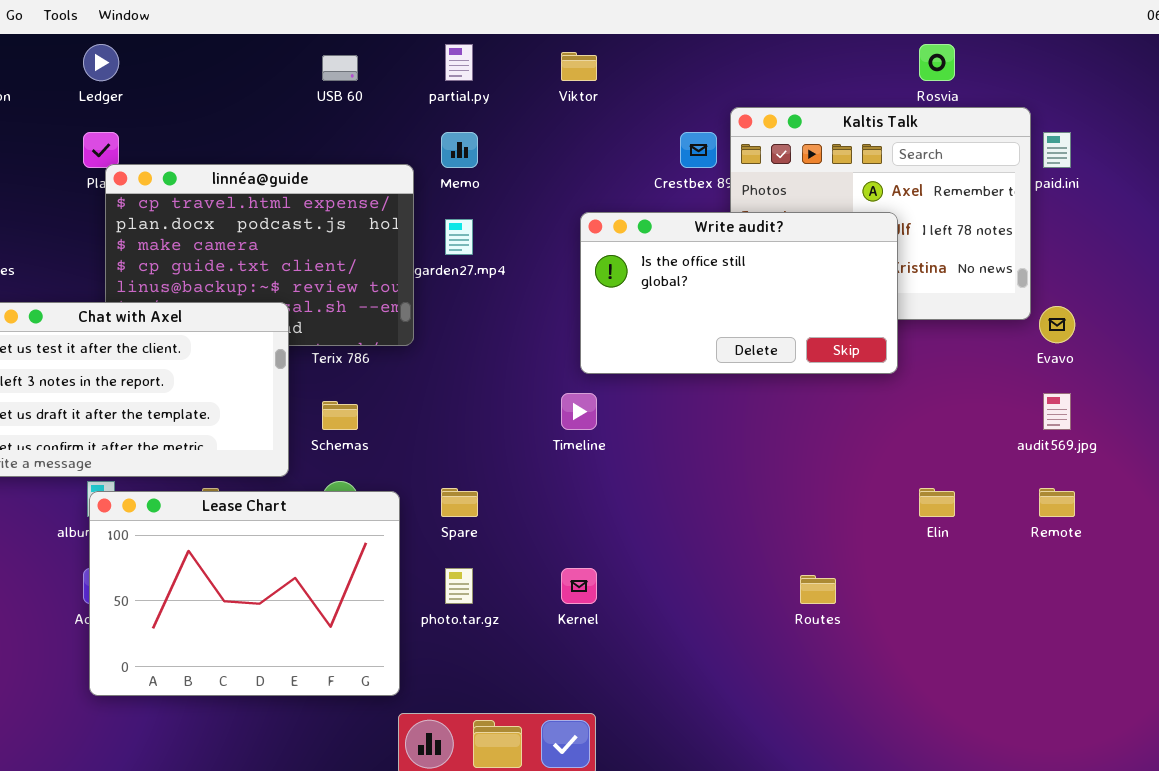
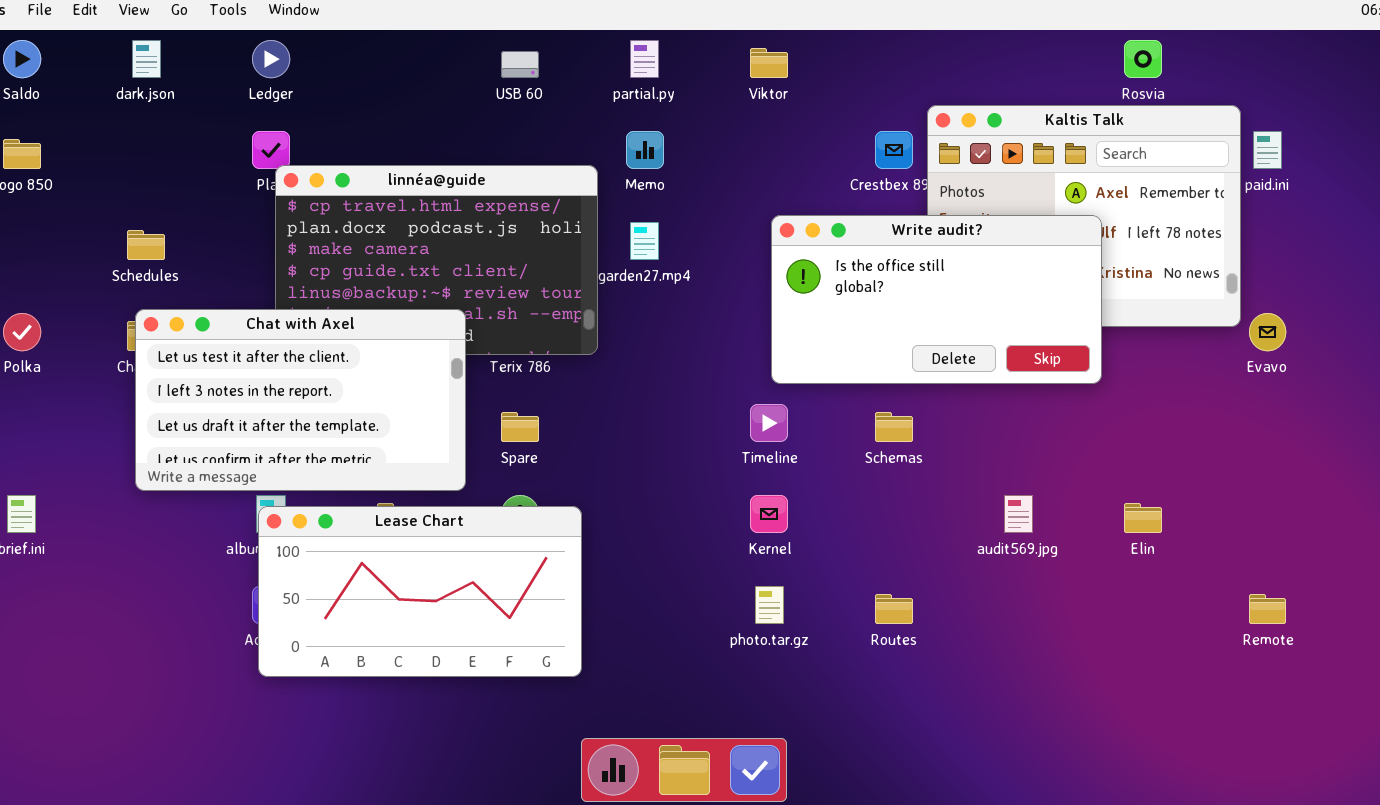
audit569.jpg: [1043,393,1071,430] -> [1004,495,1033,533], moved
Schemas: [322,401,358,430] -> [875,412,913,442], moved
Spare: [441,488,478,517] -> [501,412,539,442], moved
Remote: [1039,488,1075,517] -> [1249,594,1286,624], moved
Lease Chart: [89,491,400,696] -> [258,506,582,677], resized
photo.tar.gz: [445,568,473,604] -> [755,586,784,624], moved
Kernel: [561,568,597,604] -> [750,495,788,533], moved
Routes: [800,575,836,604] -> [875,594,913,624], moved

